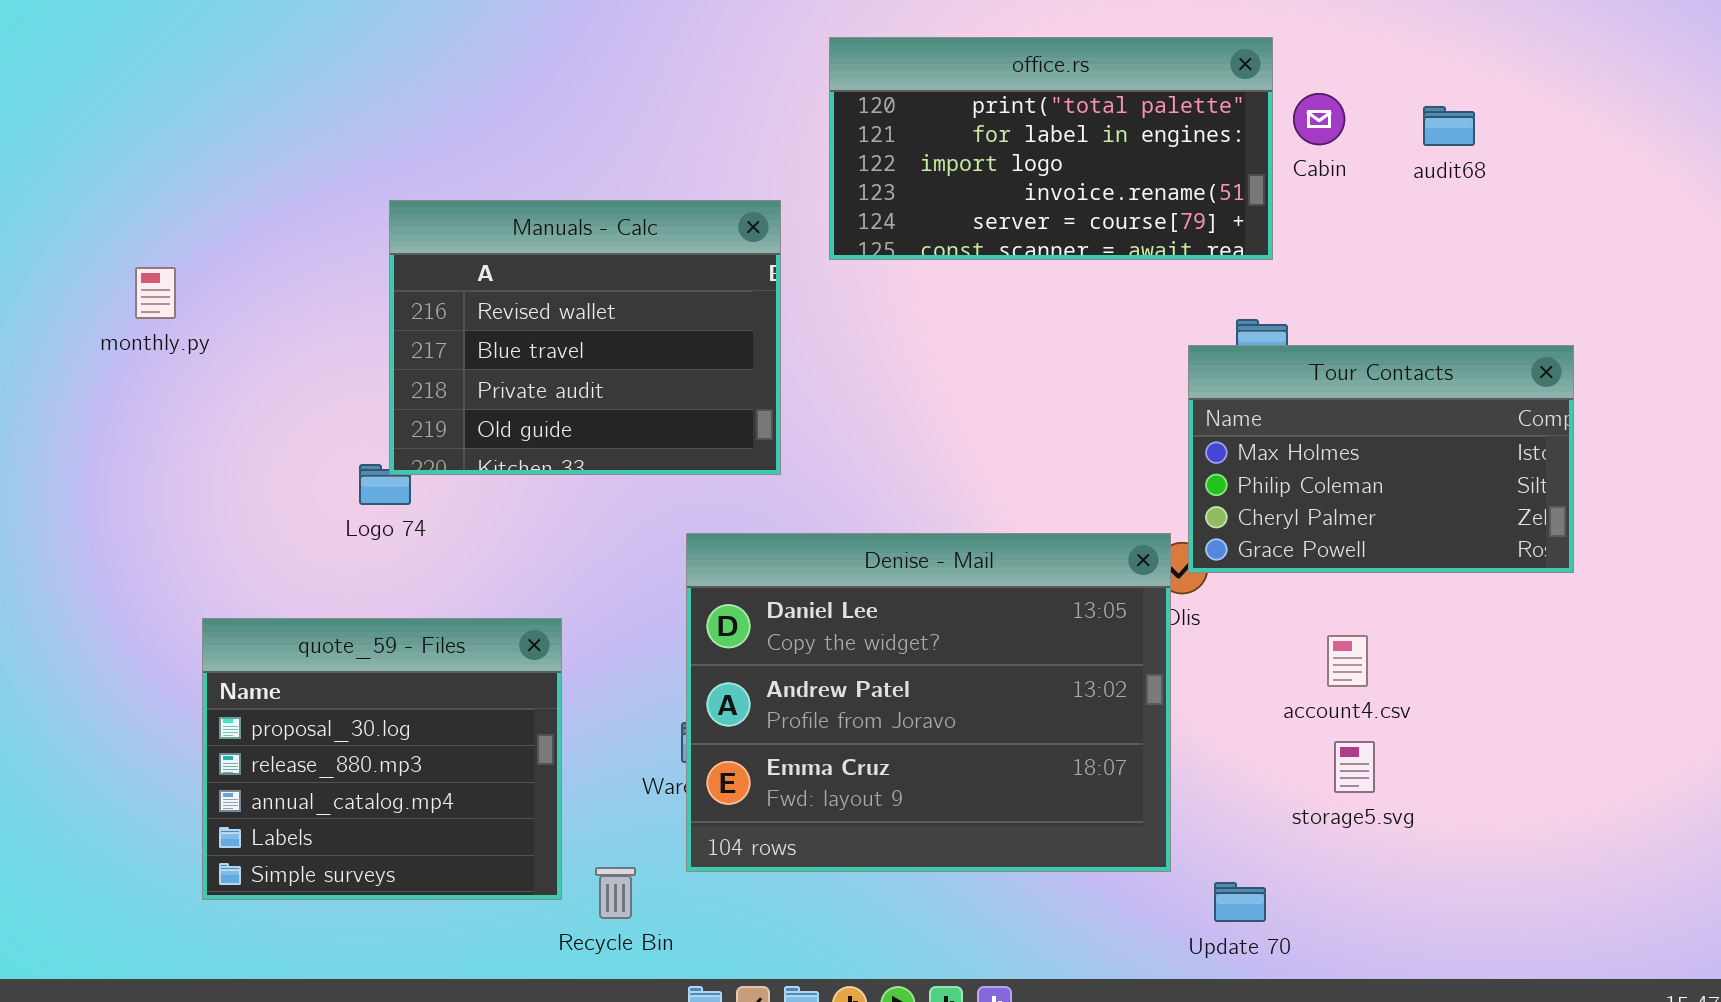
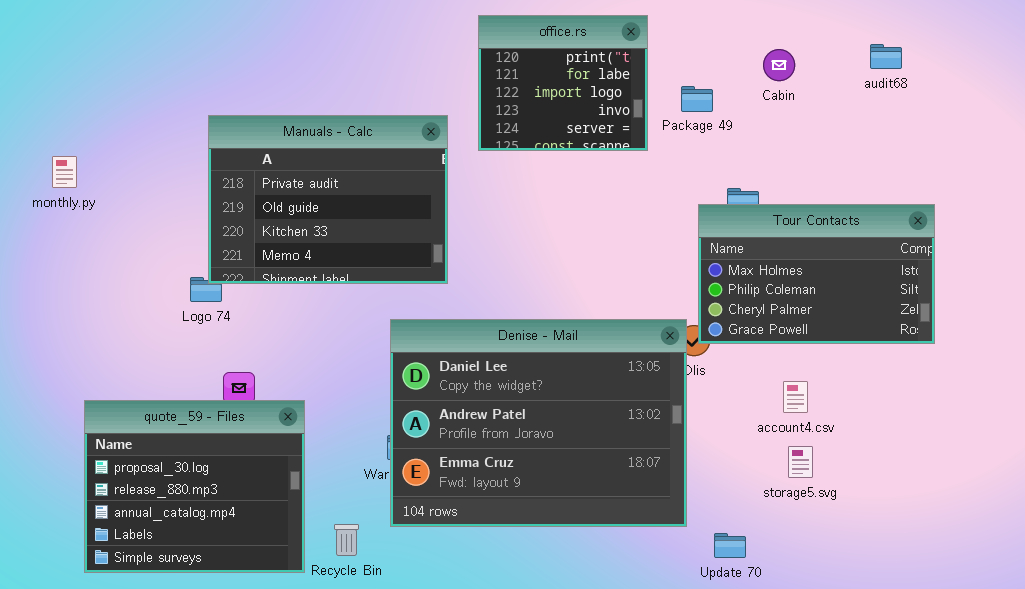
office.rs: [829,37,1273,260] -> [478,15,648,151], resized
audit68: [1423,106,1475,146] -> [870,44,902,69], moved
Manuals - Calc: [389,200,781,475] -> [208,115,448,284], scrolled down 2 rows
quote_59 - Files: [202,618,562,900] -> [84,400,305,573], moved

